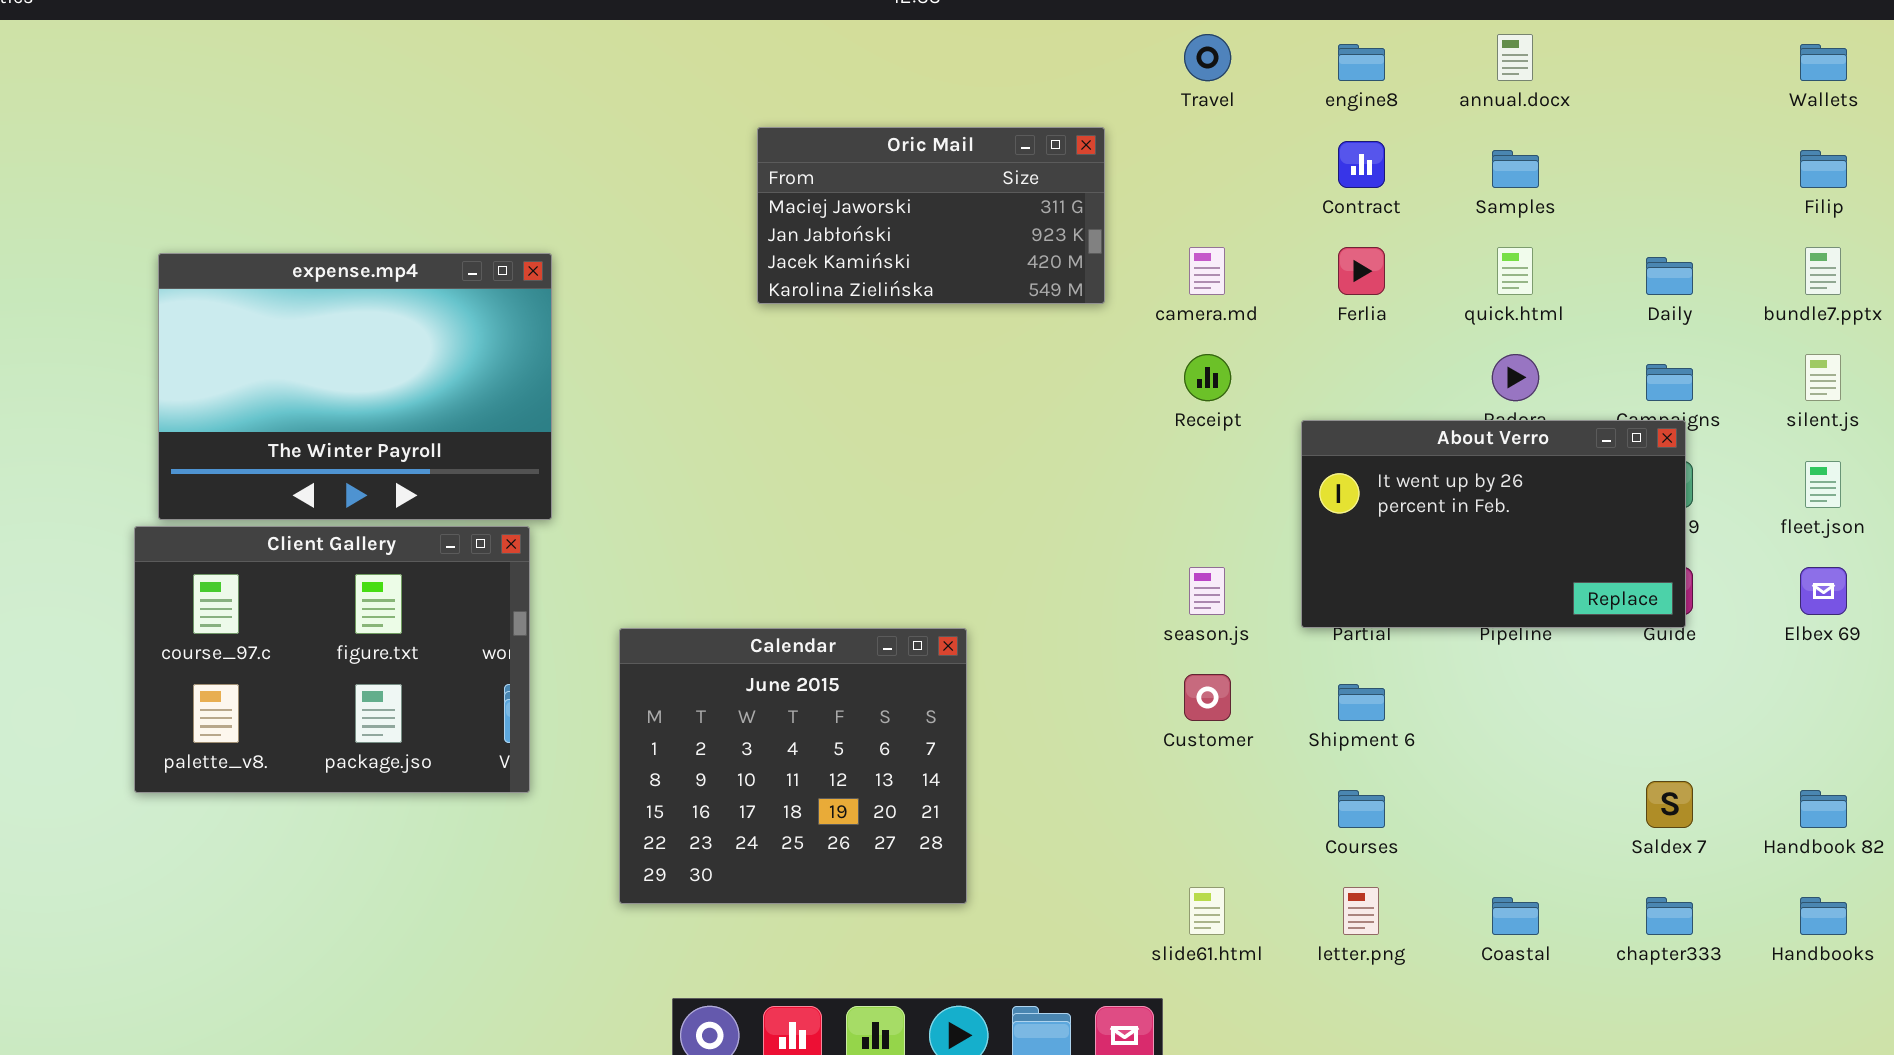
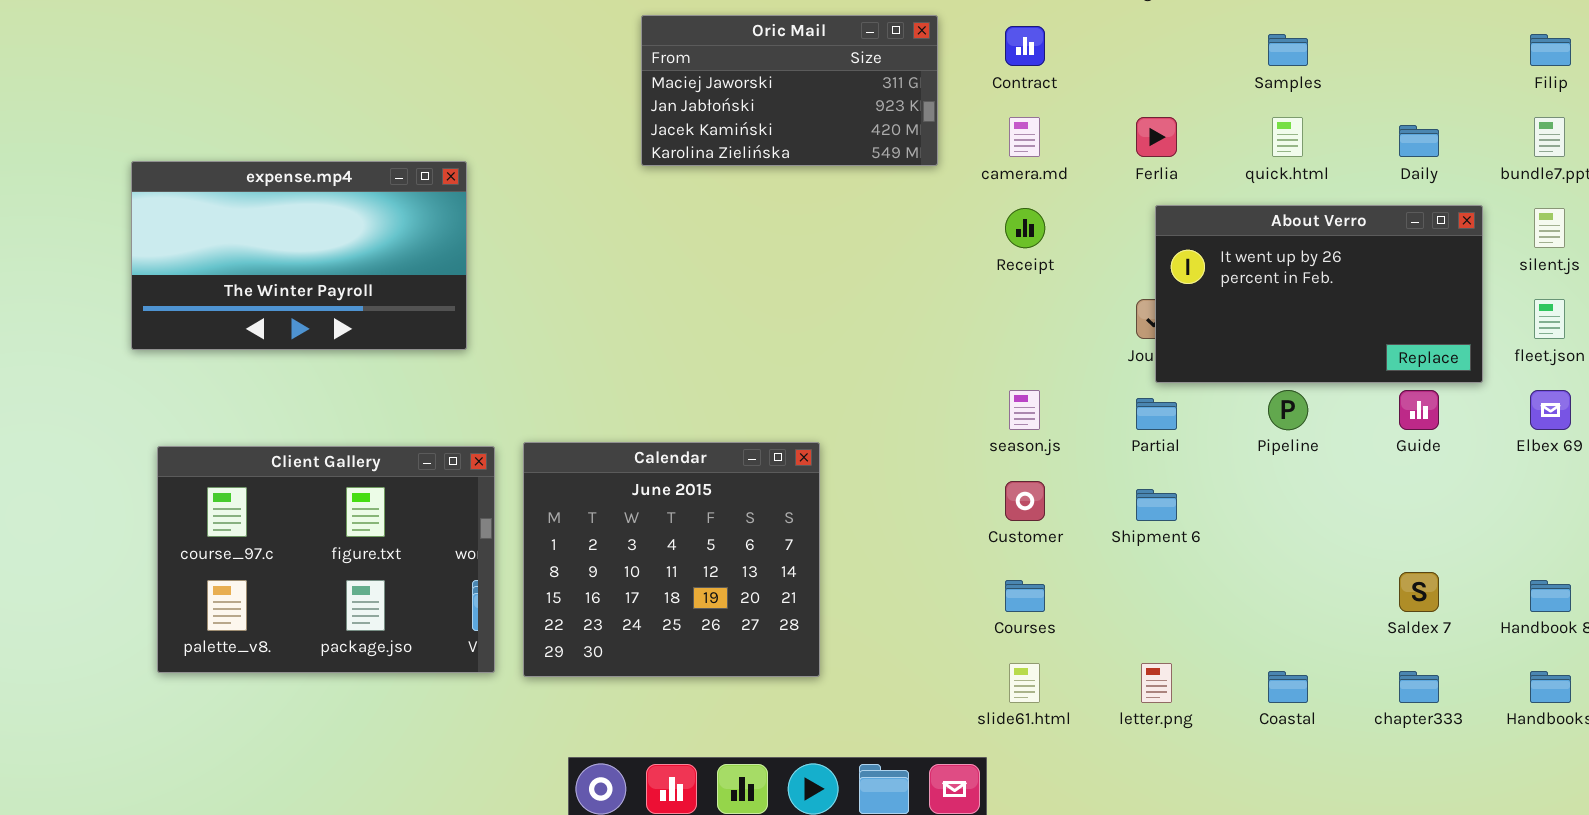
Contract: [1338,141,1385,188] -> [1005,26,1045,66], moved
expense.mp4: [158,253,552,520] -> [131,161,467,350], resized
About Verro: [1301,420,1686,628] -> [1155,205,1483,383], moved
Client Gallery: [134,526,530,793] -> [157,446,495,673], moved
Courses: [1338,790,1385,828] -> [1005,580,1045,612], moved

